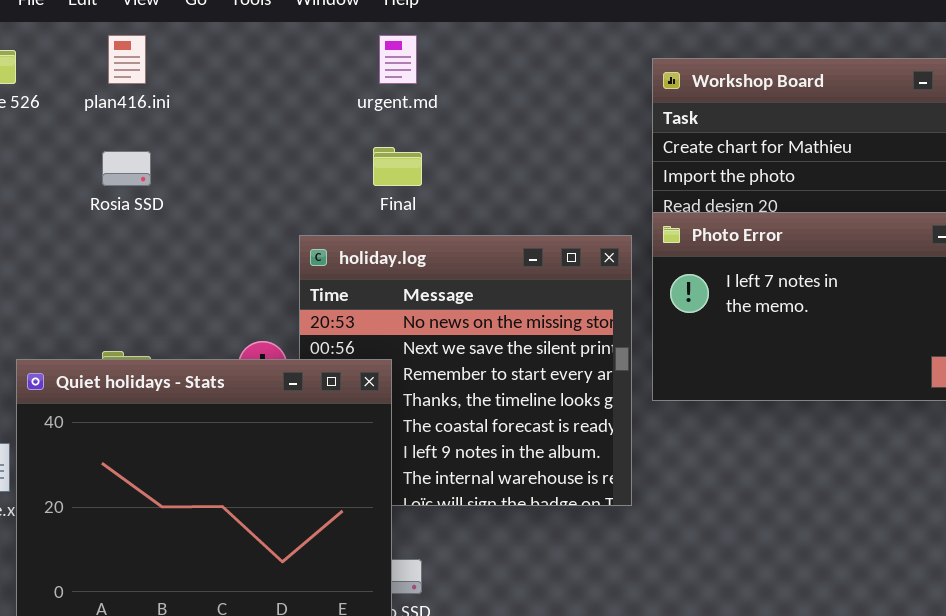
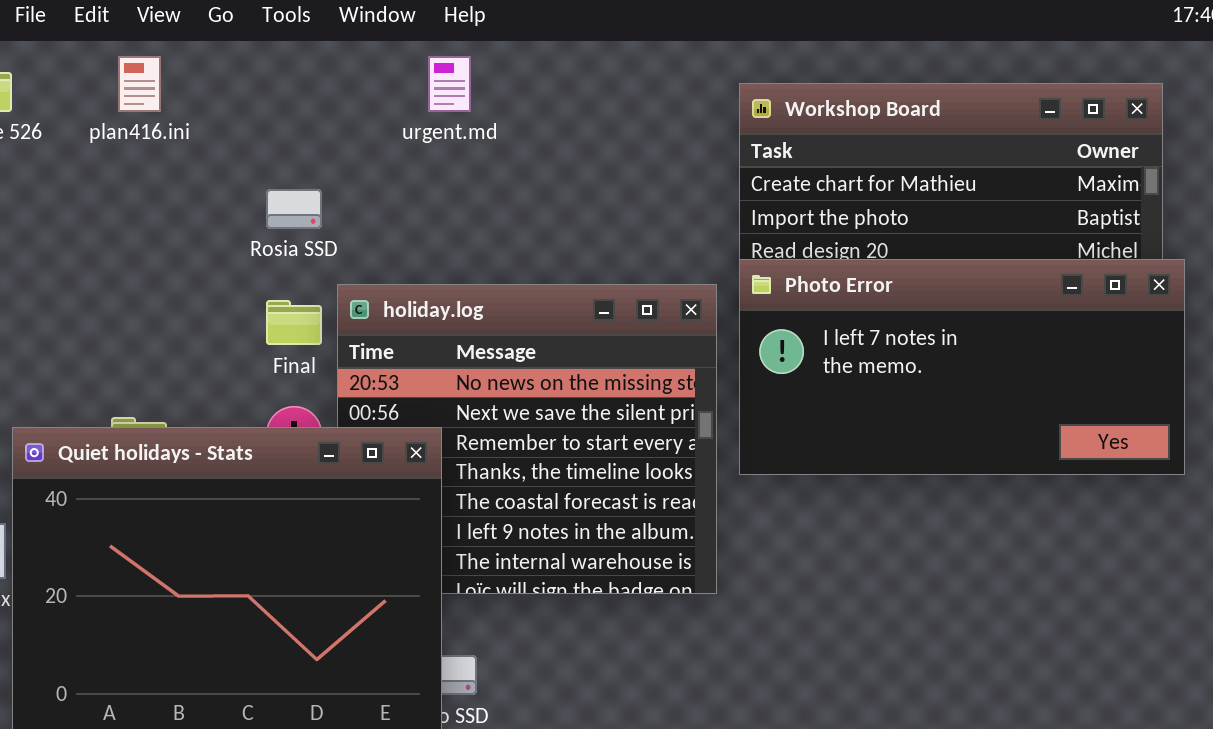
Final: [373,147,422,186] -> [266,300,322,345], moved
Rosia SSD: [102,151,151,186] -> [266,189,322,229], moved

